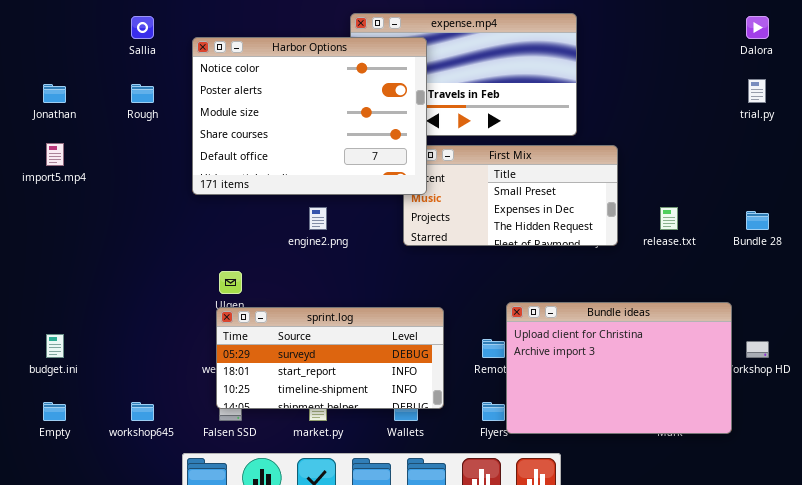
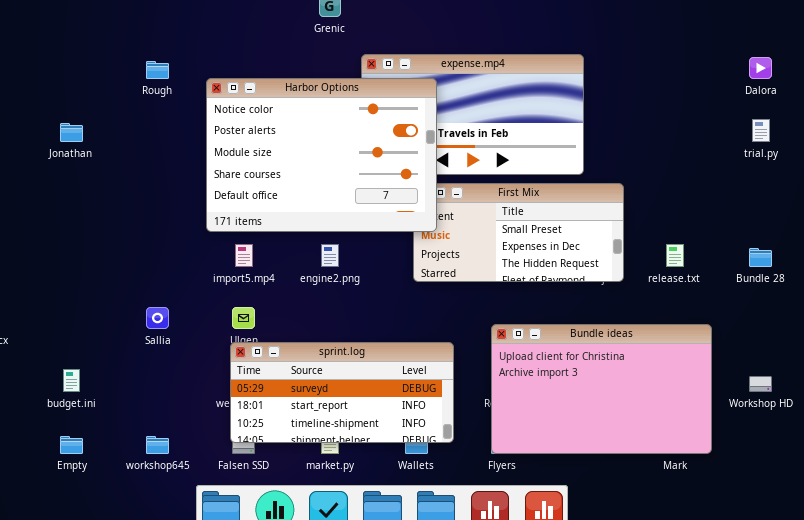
Sallia: [131,16,154,39] -> [146,307,169,329], moved
Rough: [131,84,154,103] -> [146,61,169,79], moved
import5.mp4: [46,143,64,166] -> [235,244,253,267], moved
Bundle ideas: [506,302,732,434] -> [491,324,712,454], moved

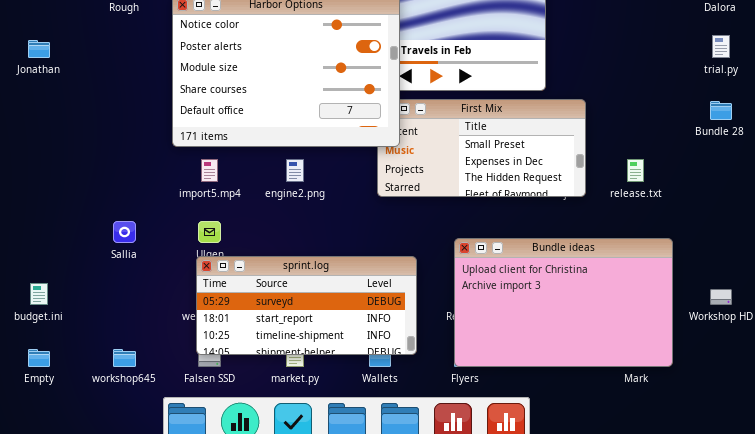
Bundle 28: [749,248,772,267] -> [710,101,732,120], moved

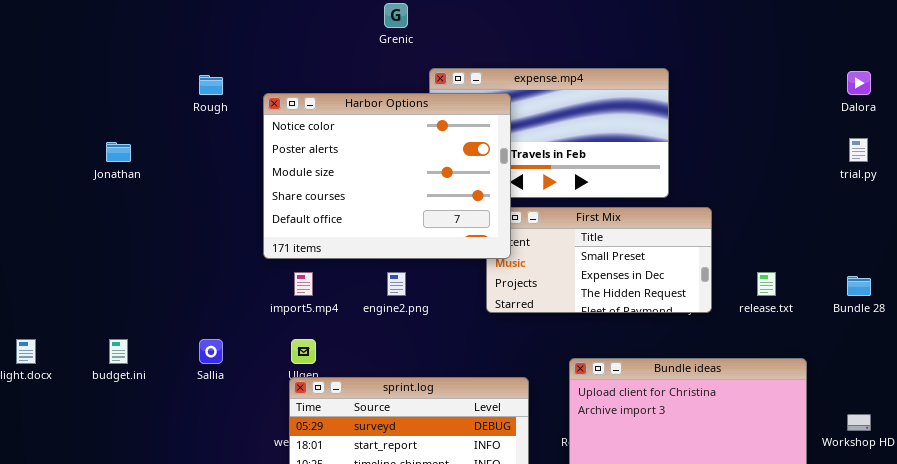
Bundle 28: [710,101,732,120] -> [847,276,871,296], moved
budget.ini: [30,283,48,305] -> [109,339,128,364], moved

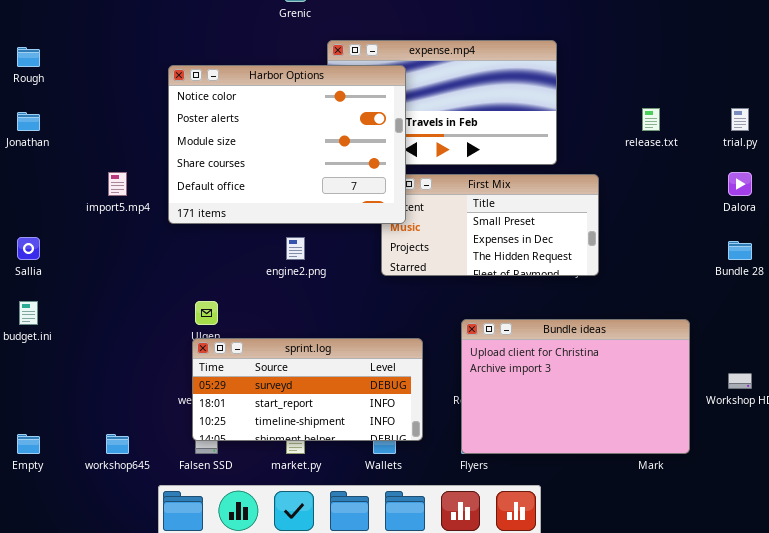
Dalora: [847,71,871,95] -> [728,172,752,196], moved
Rough: [199,75,223,95] -> [17,47,40,67], moved
import5.mp4: [294,272,313,296] -> [108,172,127,196], moved
release.txt: [757,272,776,296] -> [642,108,660,131], moved
Sallia: [199,339,223,364] -> [17,237,40,260], moved

